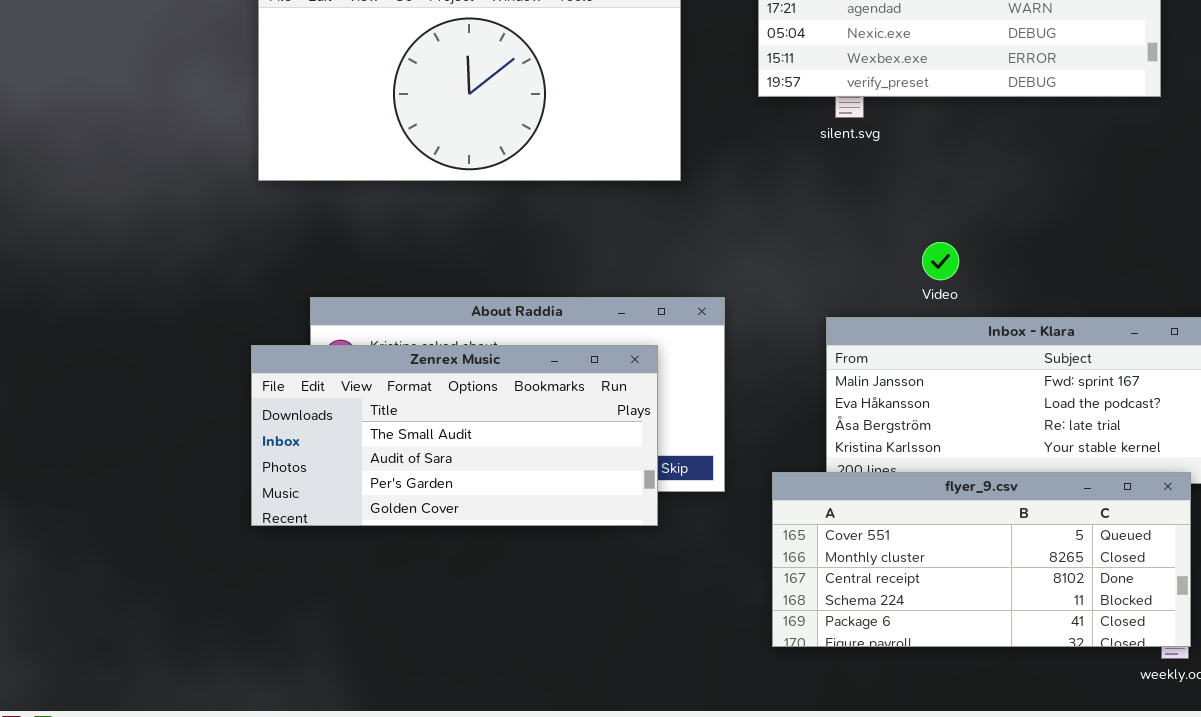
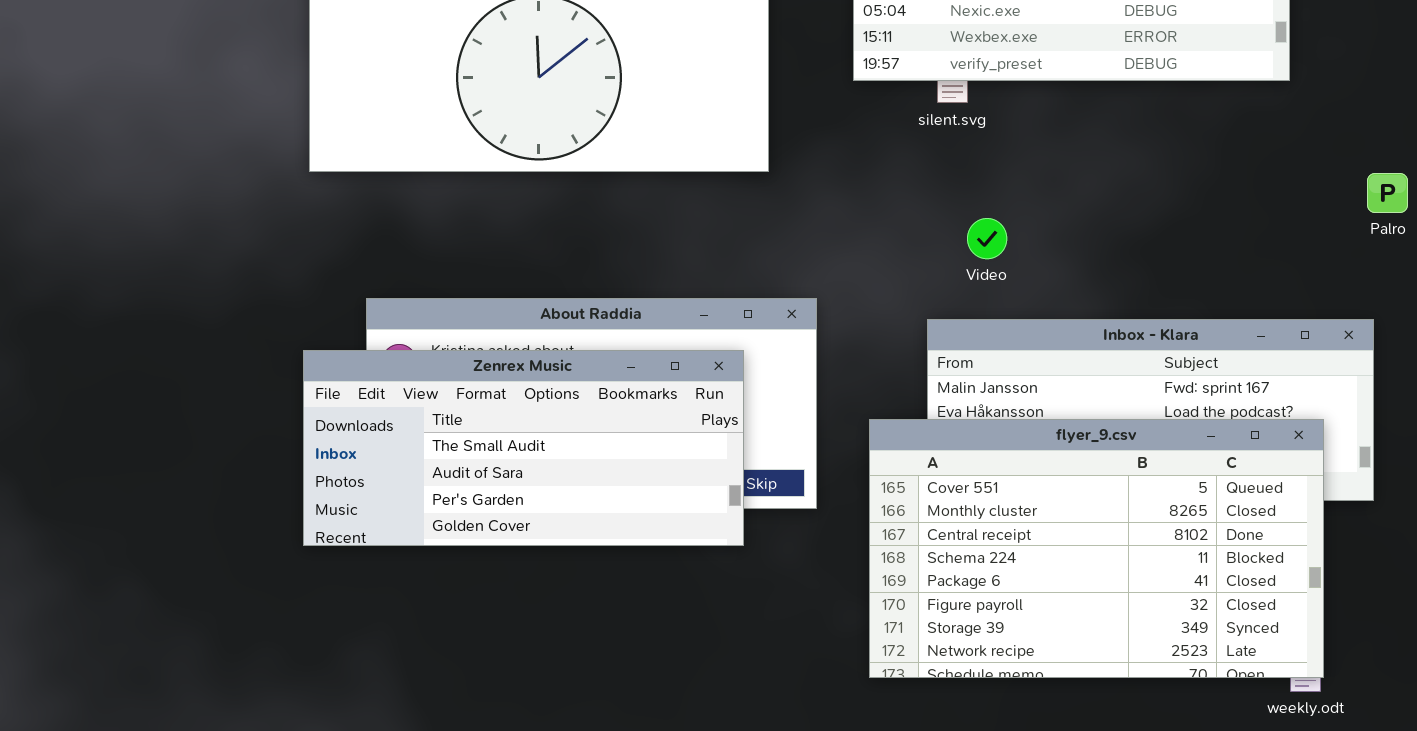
Video: [922,242,959,280] -> [967,218,1007,259], moved
flyer_9.csv: [772,472,1191,647] -> [869,419,1324,678], resized

